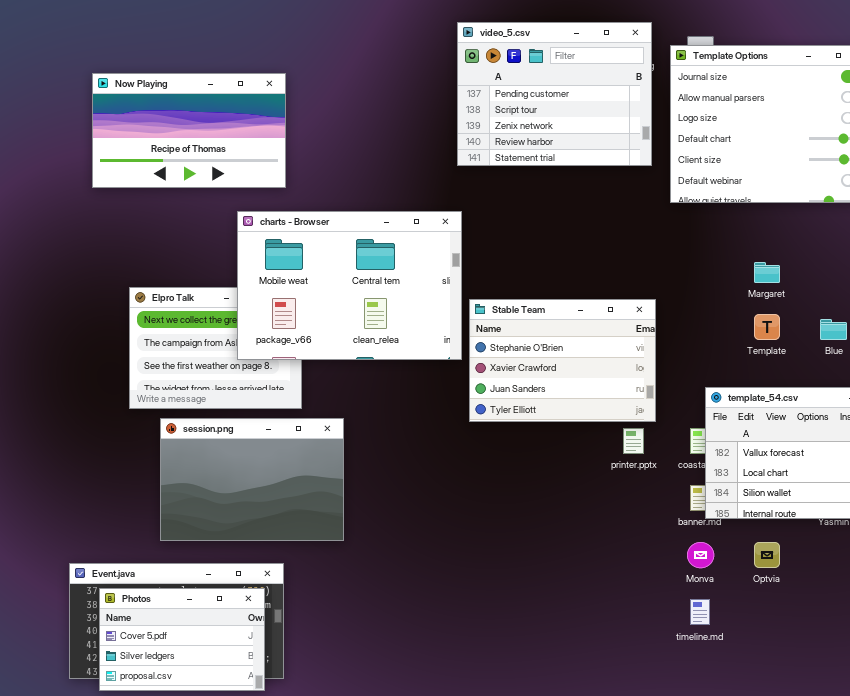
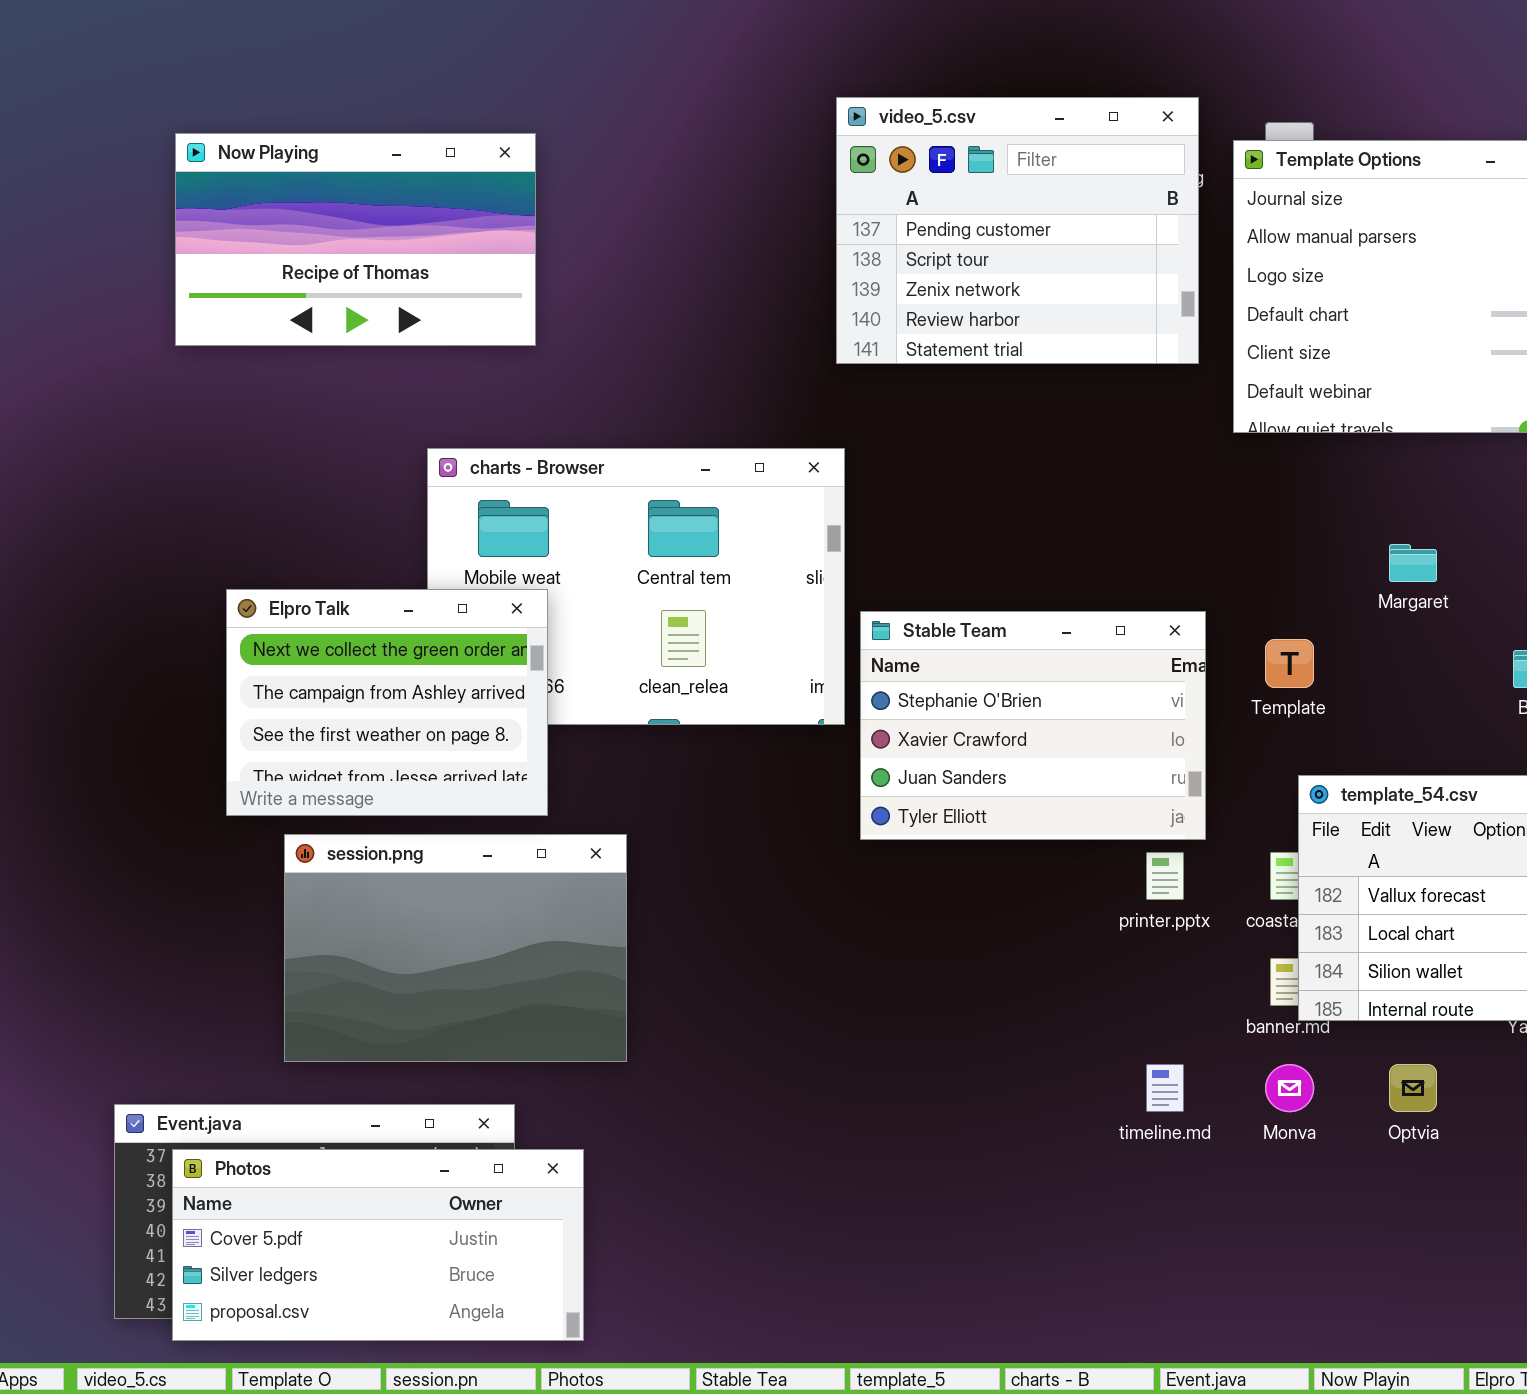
Now Playing: [92,73,286,188] -> [175,133,536,346], moved
Elpro Talk: [129,287,302,409] -> [226,589,548,816], raised
Template: [754,314,780,340] -> [1265,639,1314,688], moved
Photos: [99,588,265,691] -> [172,1149,584,1341], resized
timeline.md: [690,599,710,625] -> [1146,1064,1184,1112], moved

